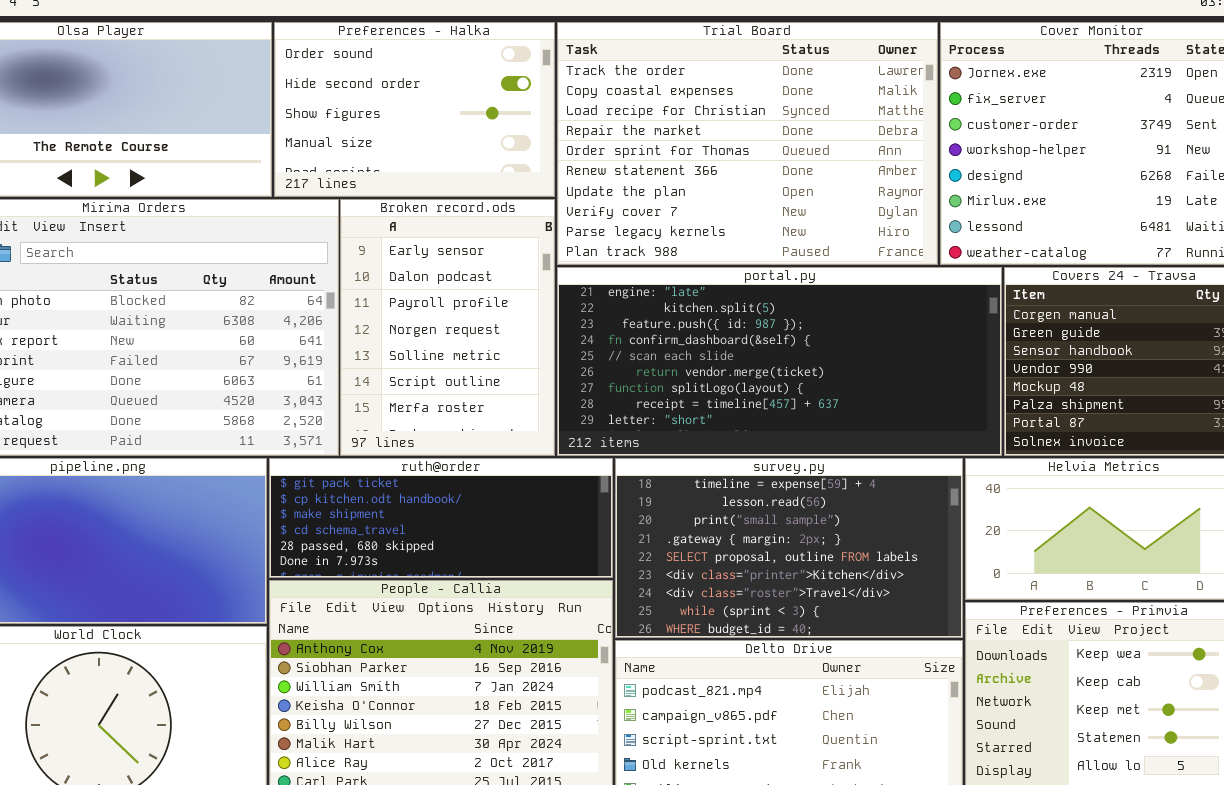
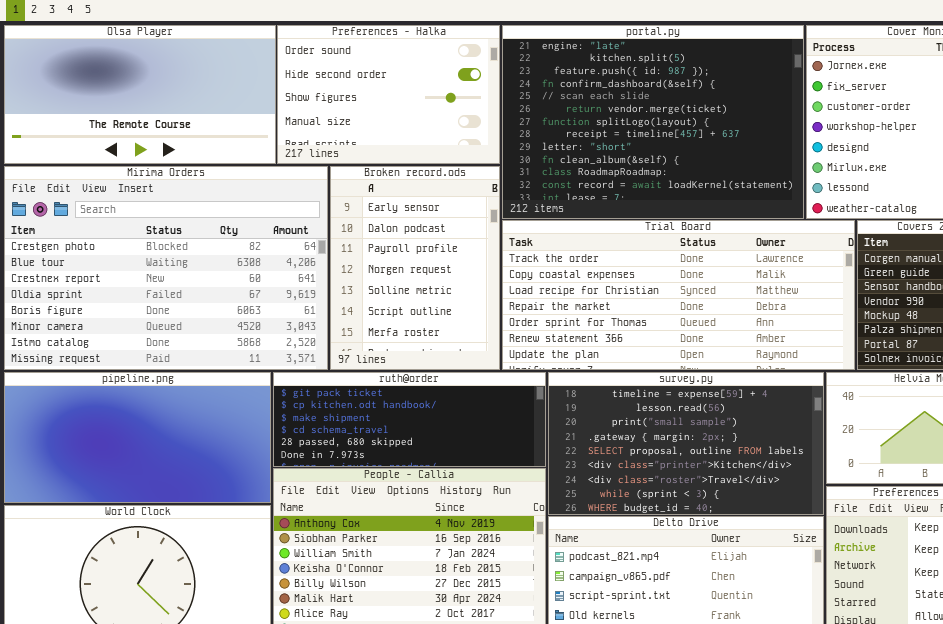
Trial Board: [557,22,938,265] -> [502,220,855,370], moved, resized
portal.py: [557,267,1002,456] -> [502,25,804,219], moved, resized

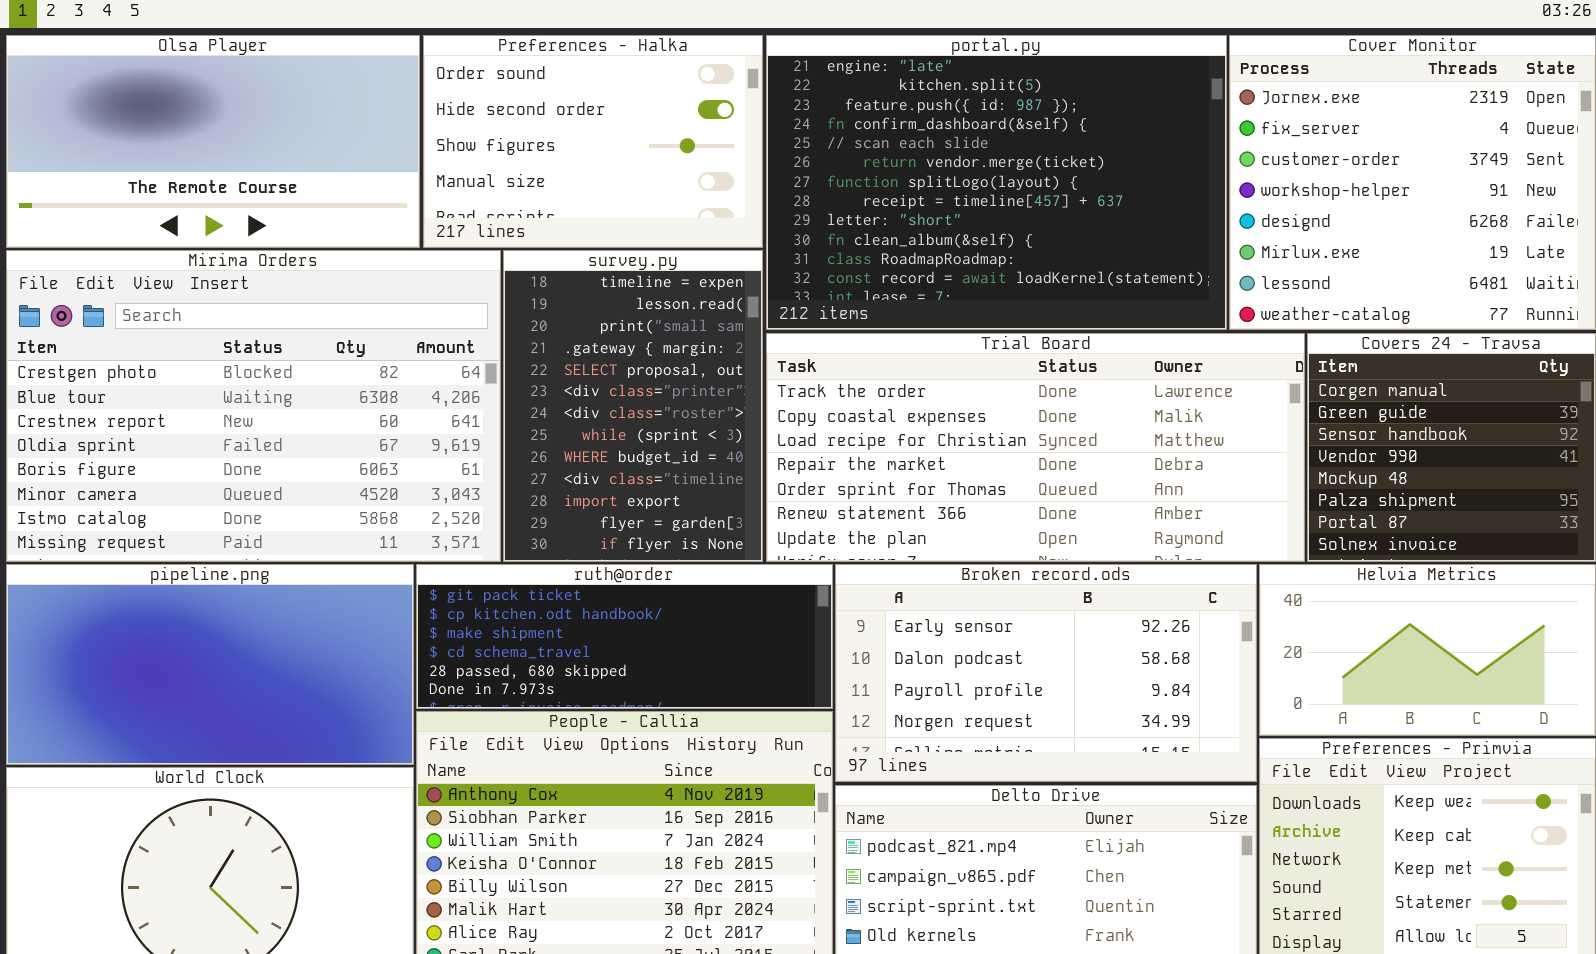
Broken record.ods: [330,166,500,370] -> [835,564,1257,782], moved, resized
survey.py: [548,372,824,515] -> [503,250,763,562], moved, resized

